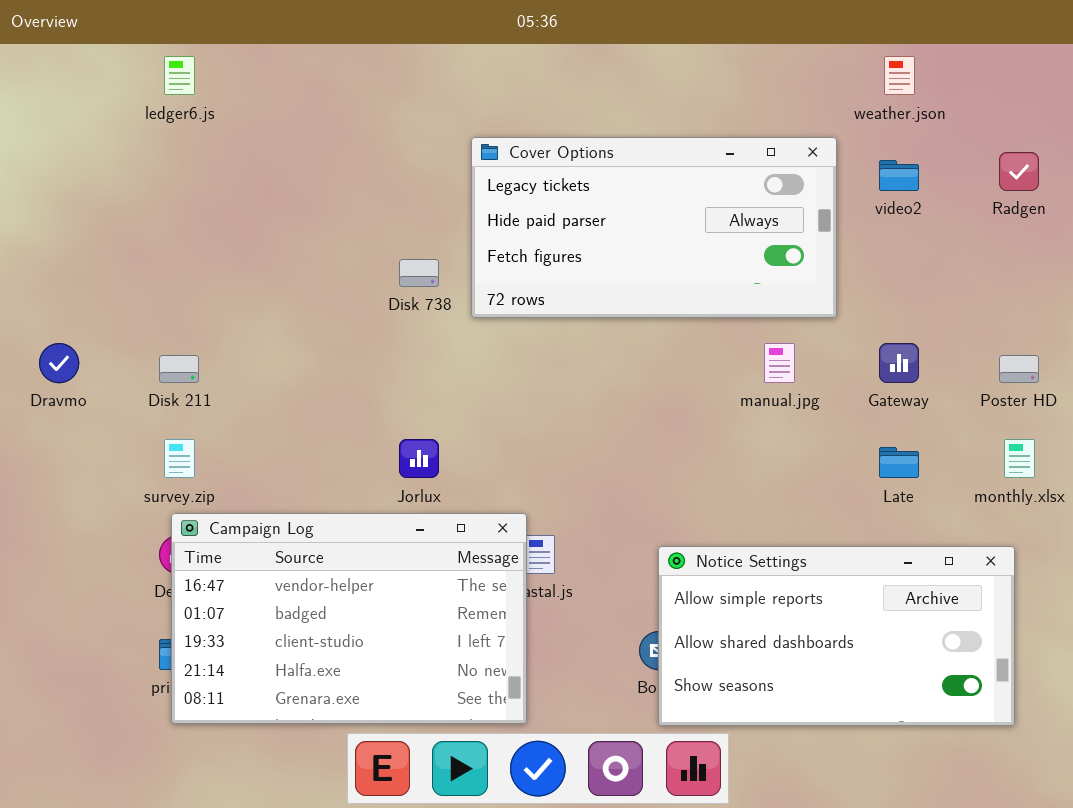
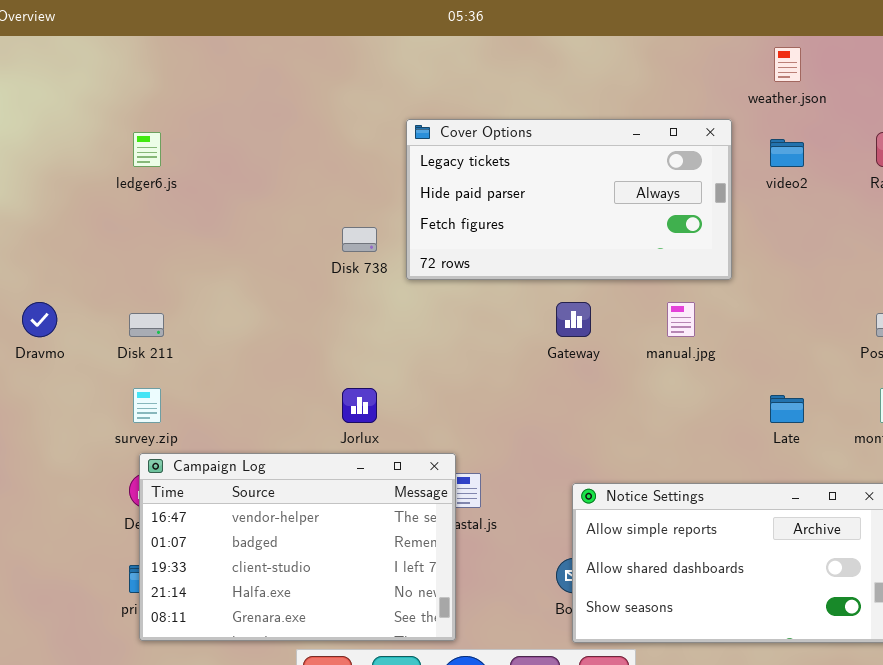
ledger6.js: [164,56,195,95] -> [133,132,161,167], moved
Gateway: [879,343,919,383] -> [556,302,591,337], moved

